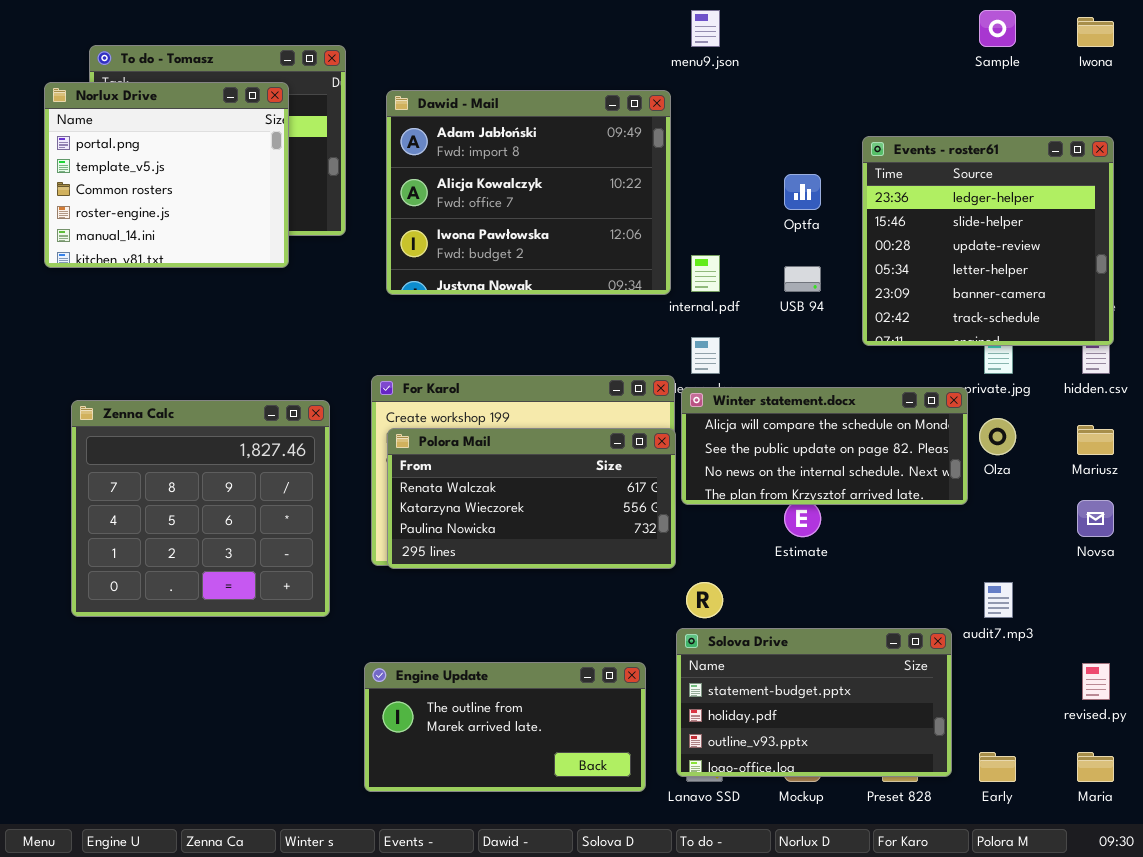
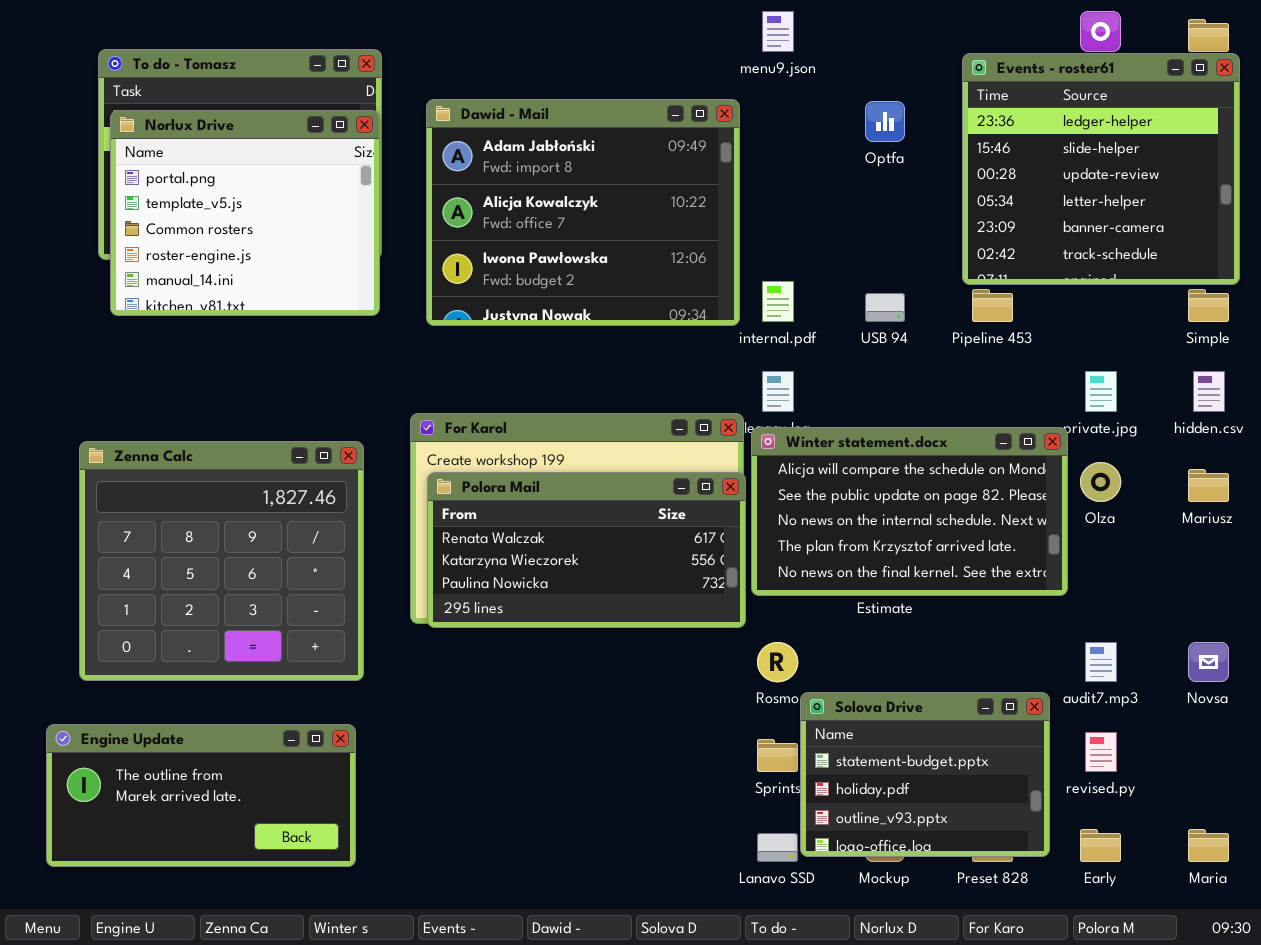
Norlux Drive: [44,82,289,268] -> [110,110,380,316], moved
Events - roster61: [862,136,1114,346] -> [962,53,1240,285], moved
Optfa: [784,174,821,210] -> [865,101,905,142], moved
Winter statement.docx: [681,387,968,505] -> [751,427,1068,596], resized
Novsa: [1077,500,1114,537] -> [1188,642,1229,682], moved
Solova Drive: [676,628,952,777] -> [800,692,1050,857], resized
Engine Update: [364,662,646,792] -> [46,724,356,867], moved
revised.py: [1082,663,1110,700] -> [1085,732,1117,772], moved

